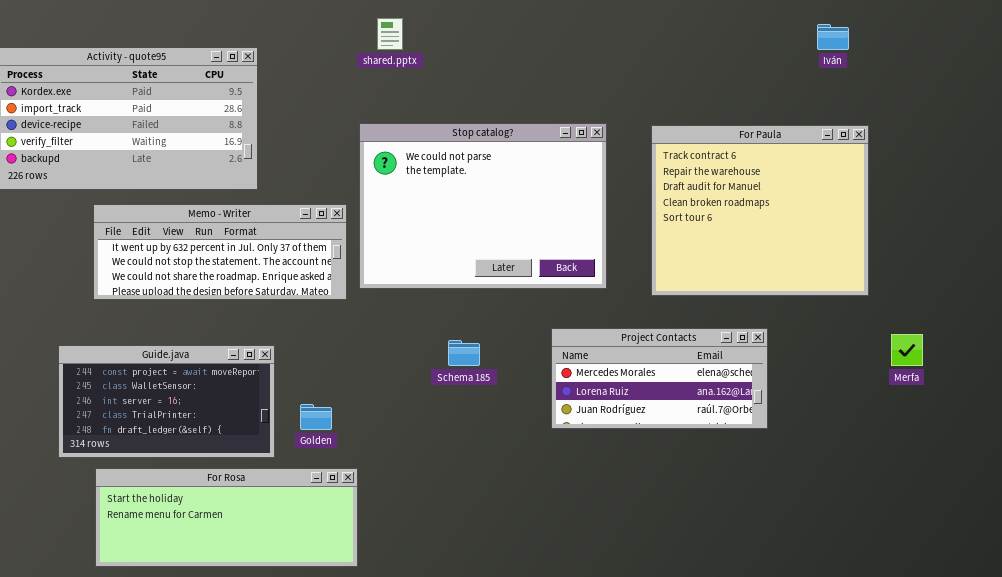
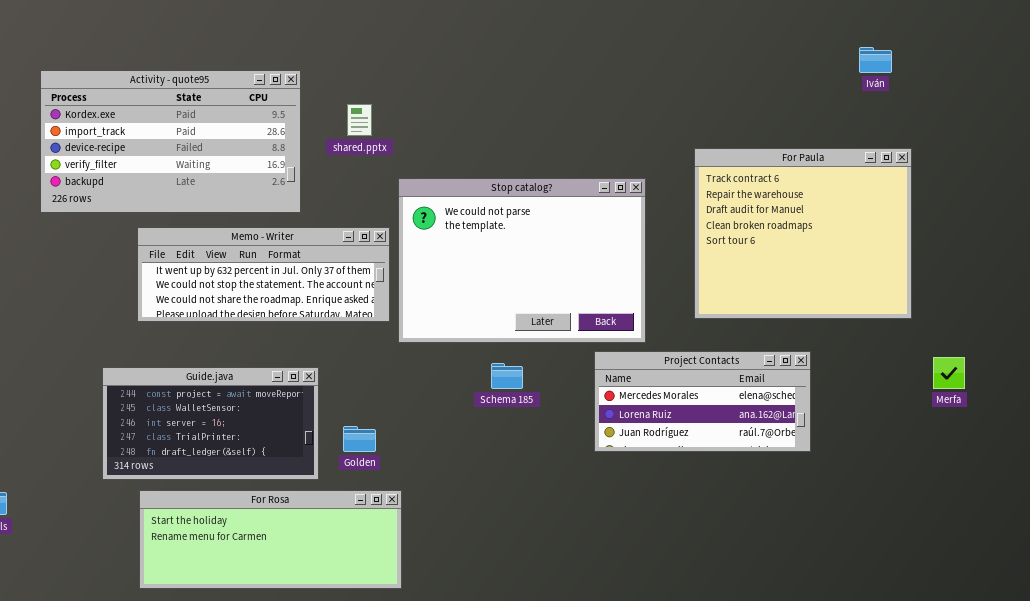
shared.pptx: [377,18,403,50] -> [347,104,372,136], moved
Stop catalog?: [359,123,607,289] -> [398,178,646,343], moved

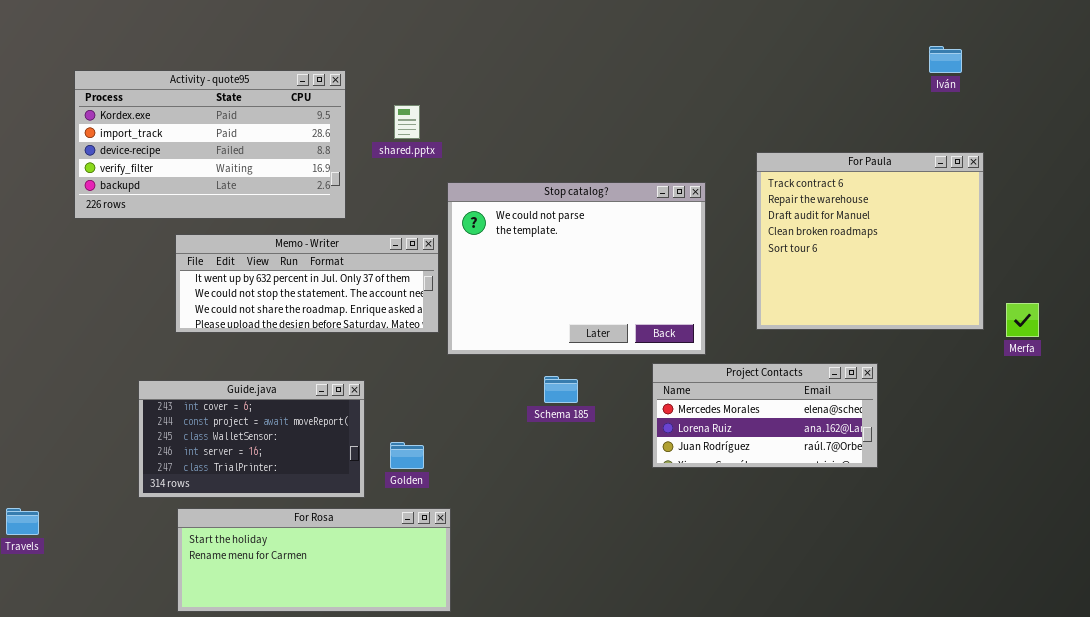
Merfa: [933,357,965,389] -> [1006,303,1039,337], moved
Guide.java: [102,367,319,480] -> [138,380,365,498], scrolled up 1 row

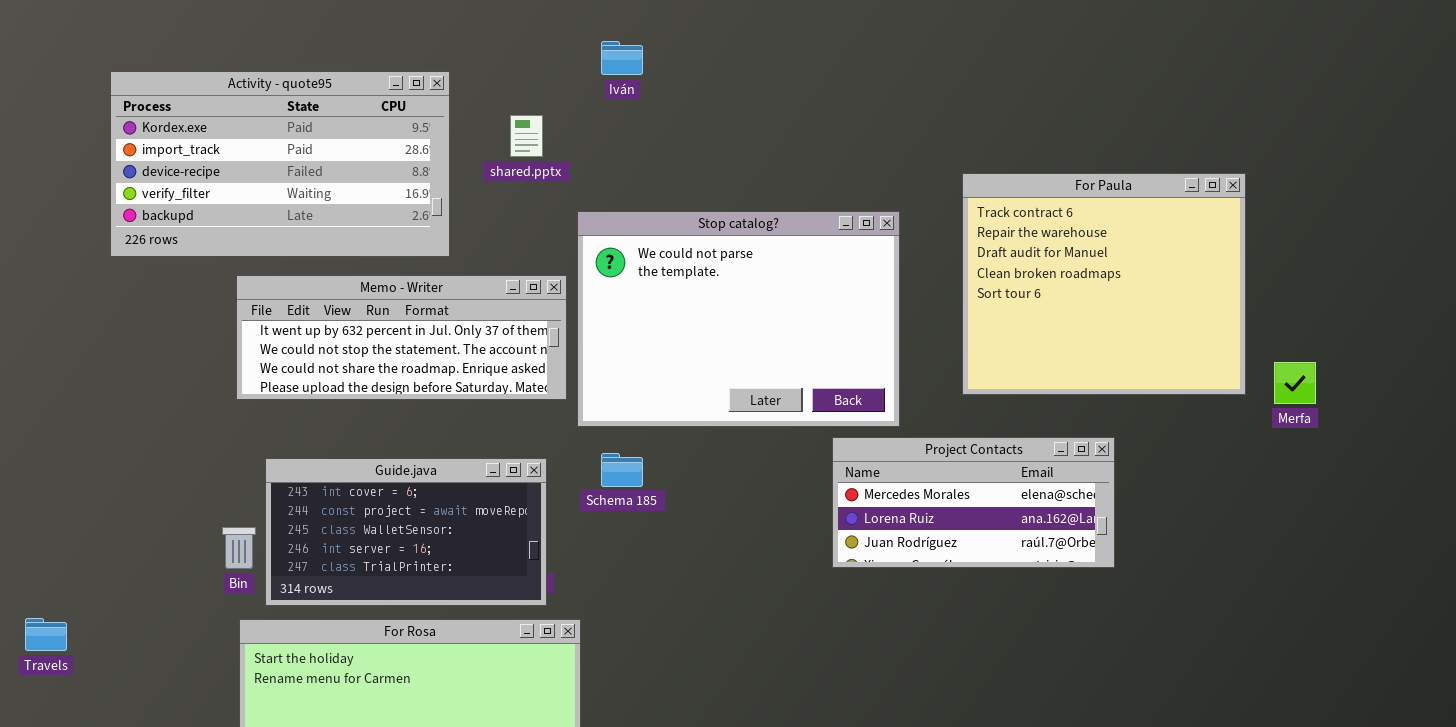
Iván: [929,46,962,73] -> [601,41,643,75], moved
Schema 185: [544,376,578,403] -> [601,453,643,487], moved
Guide.java: [138,380,365,498] -> [265,458,547,606], moved

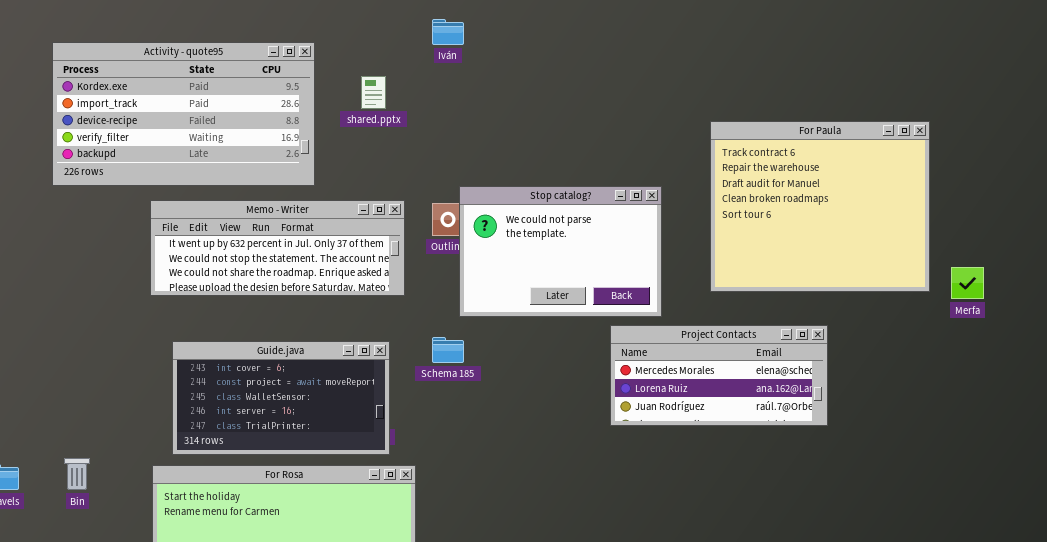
Stop catalog?: [577,211,900,427] -> [459,186,662,317], resized
Bin: [222,527,256,569] -> [64,458,90,490], moved

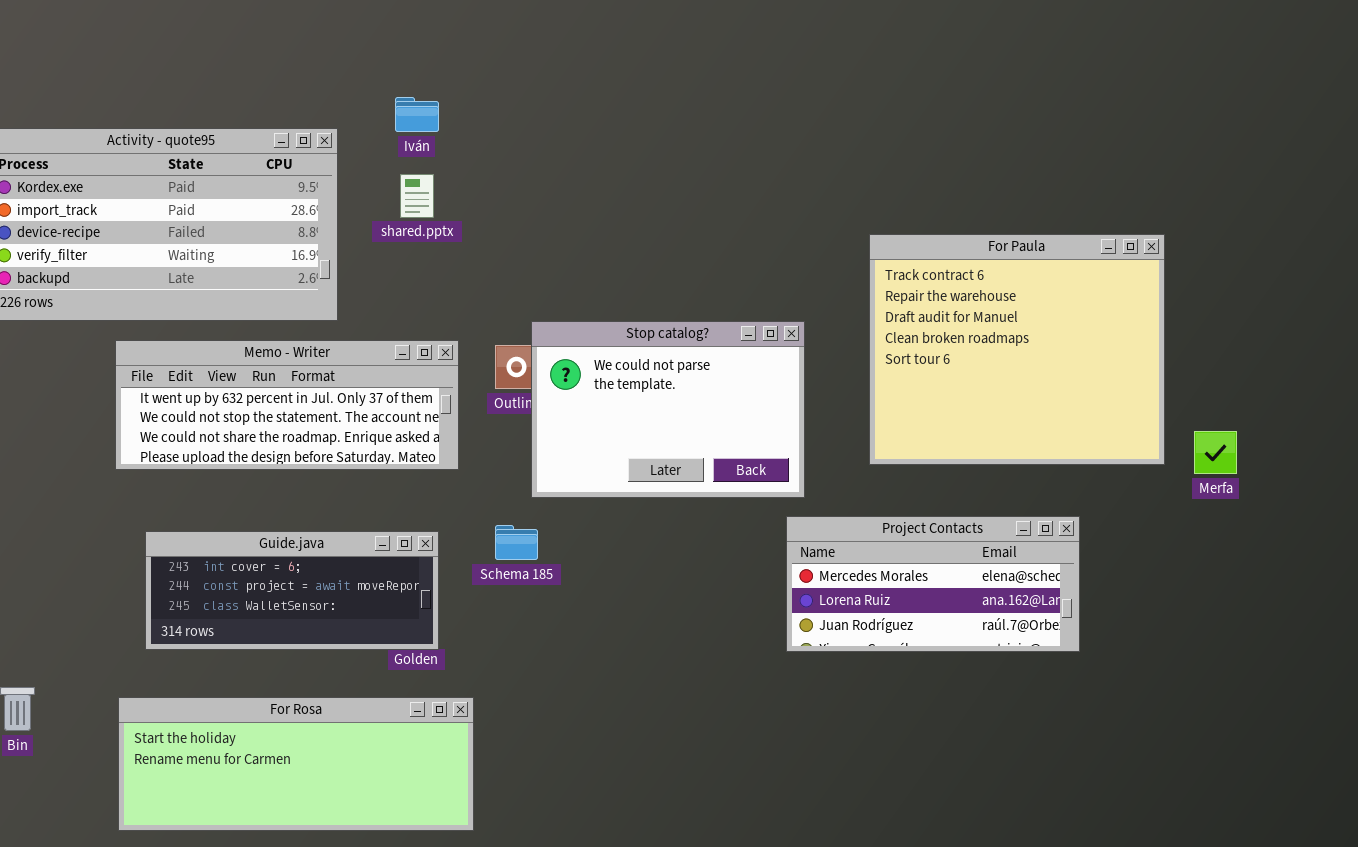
Iván: [432,19,464,45] -> [395,97,439,132], moved
Project Contacts: [610,325,828,426] -> [786,516,1080,652], moved
Guide.java: [172,341,390,455] -> [145,531,439,650], resized

